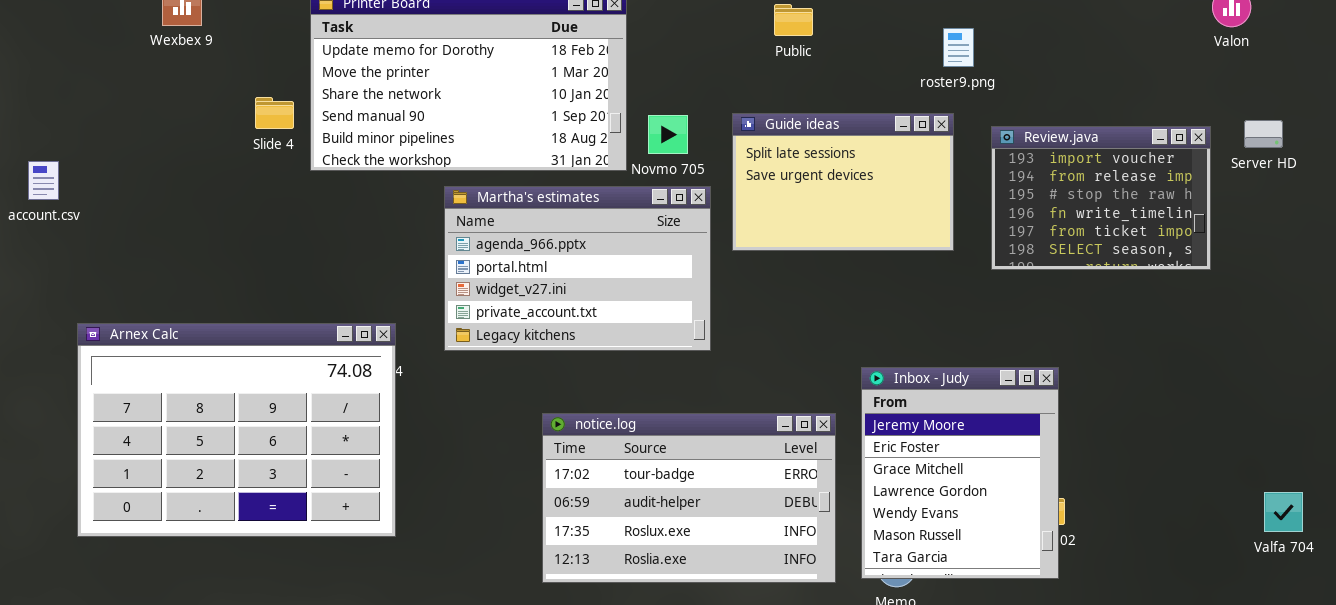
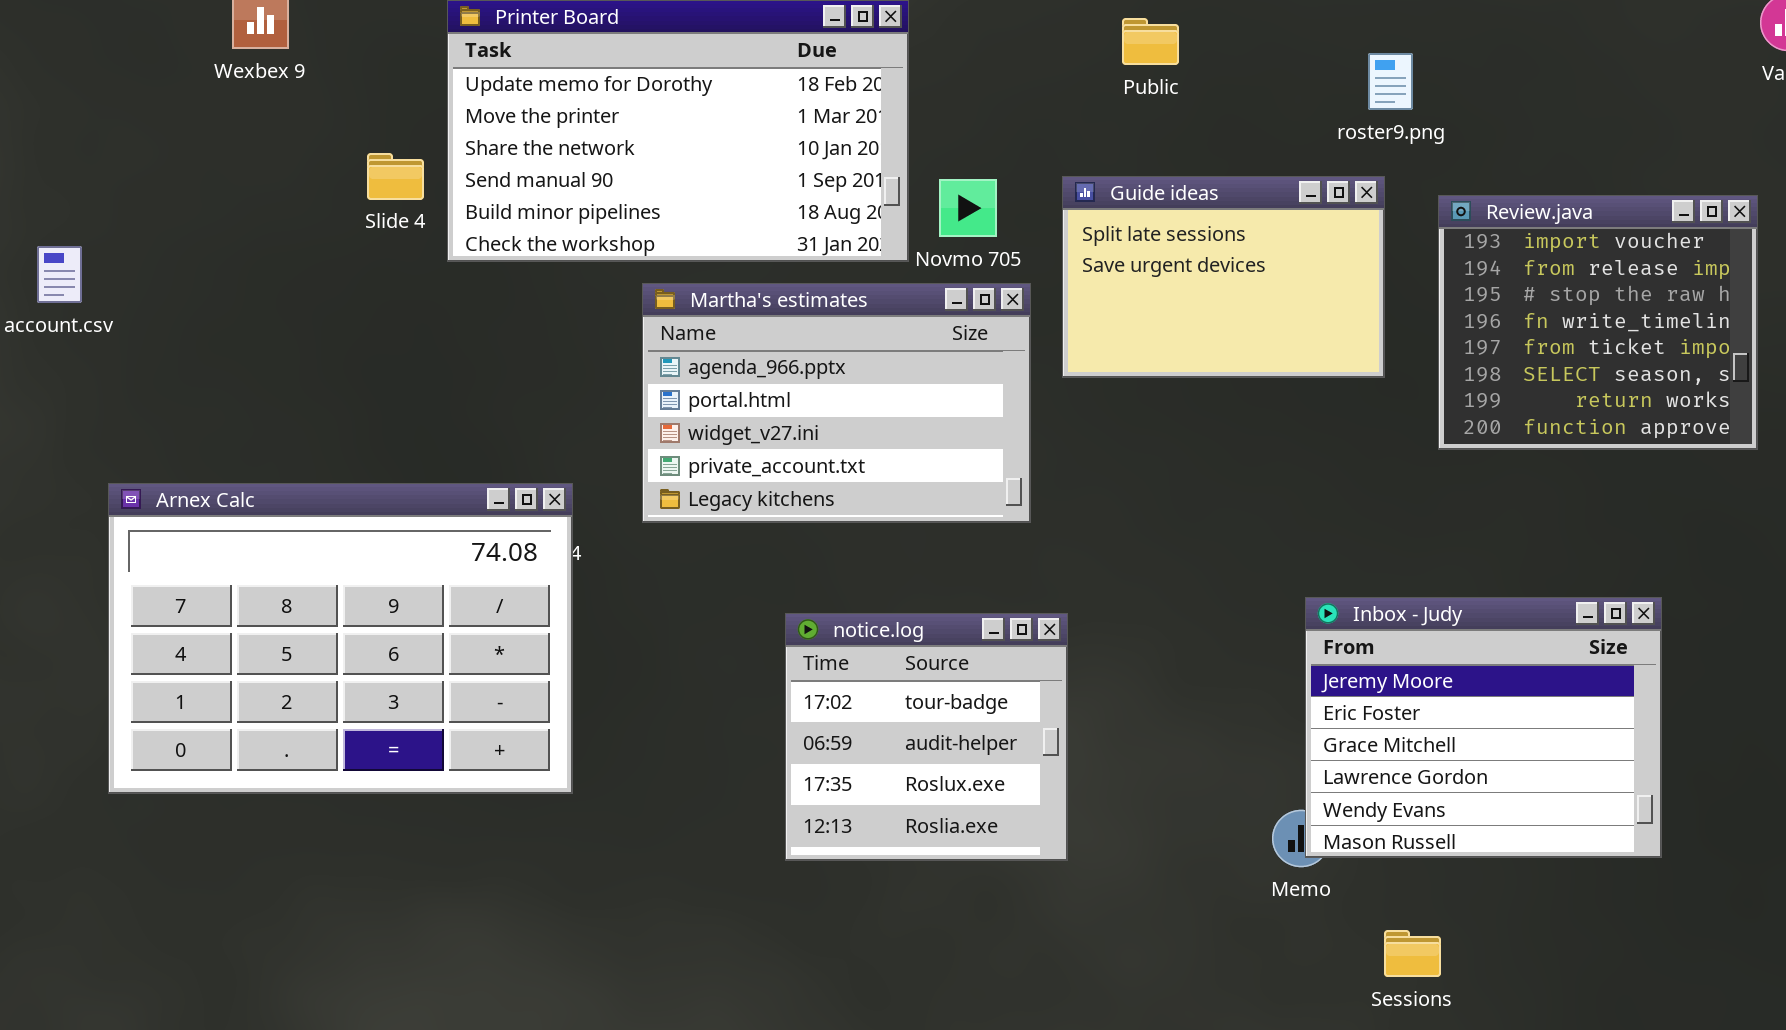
Review.java: [991,126,1211,270] -> [1438,195,1758,450], resized
Inbox - Judy: [861,367,1059,579] -> [1305,597,1662,858], moved, resized
notice.log: [542,413,836,583] -> [785,613,1068,861], resized

